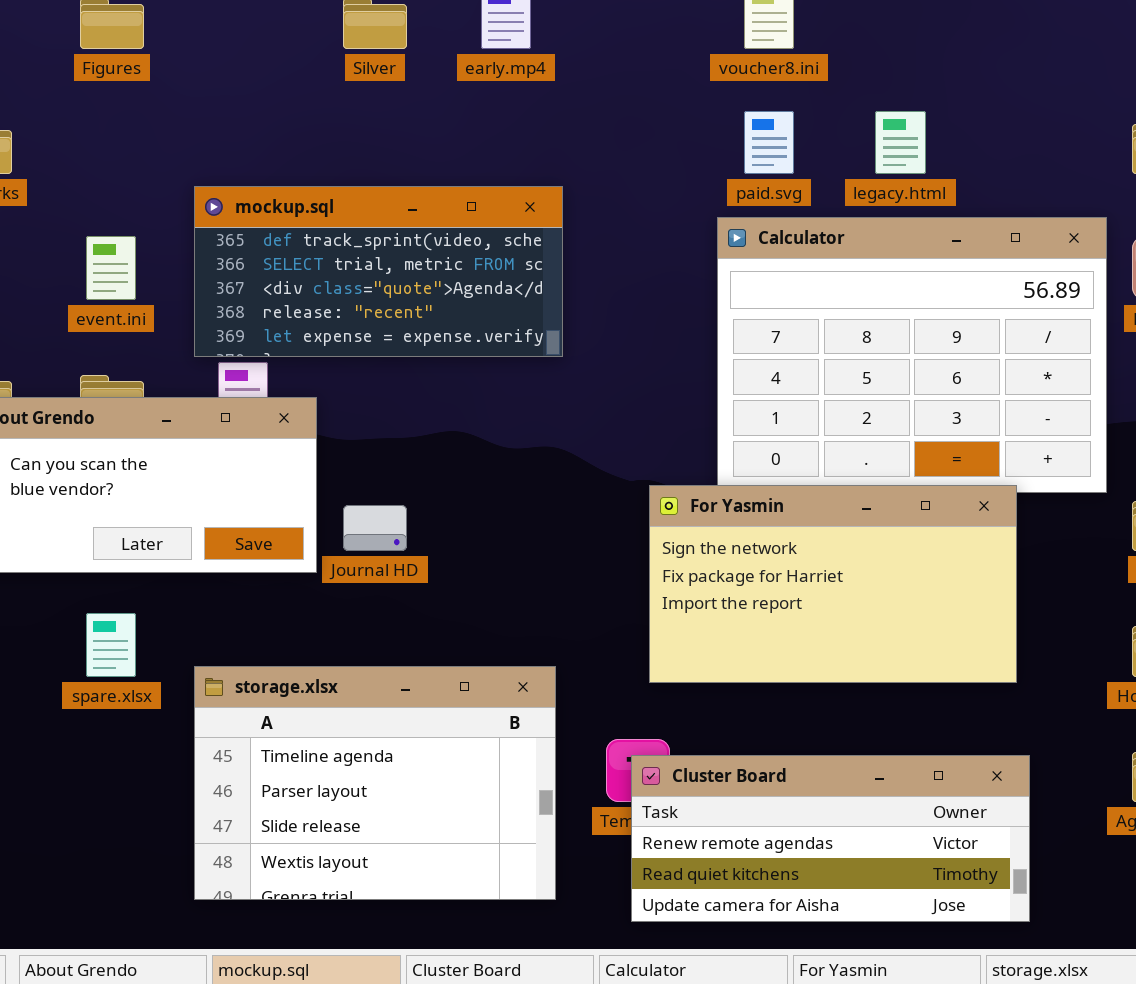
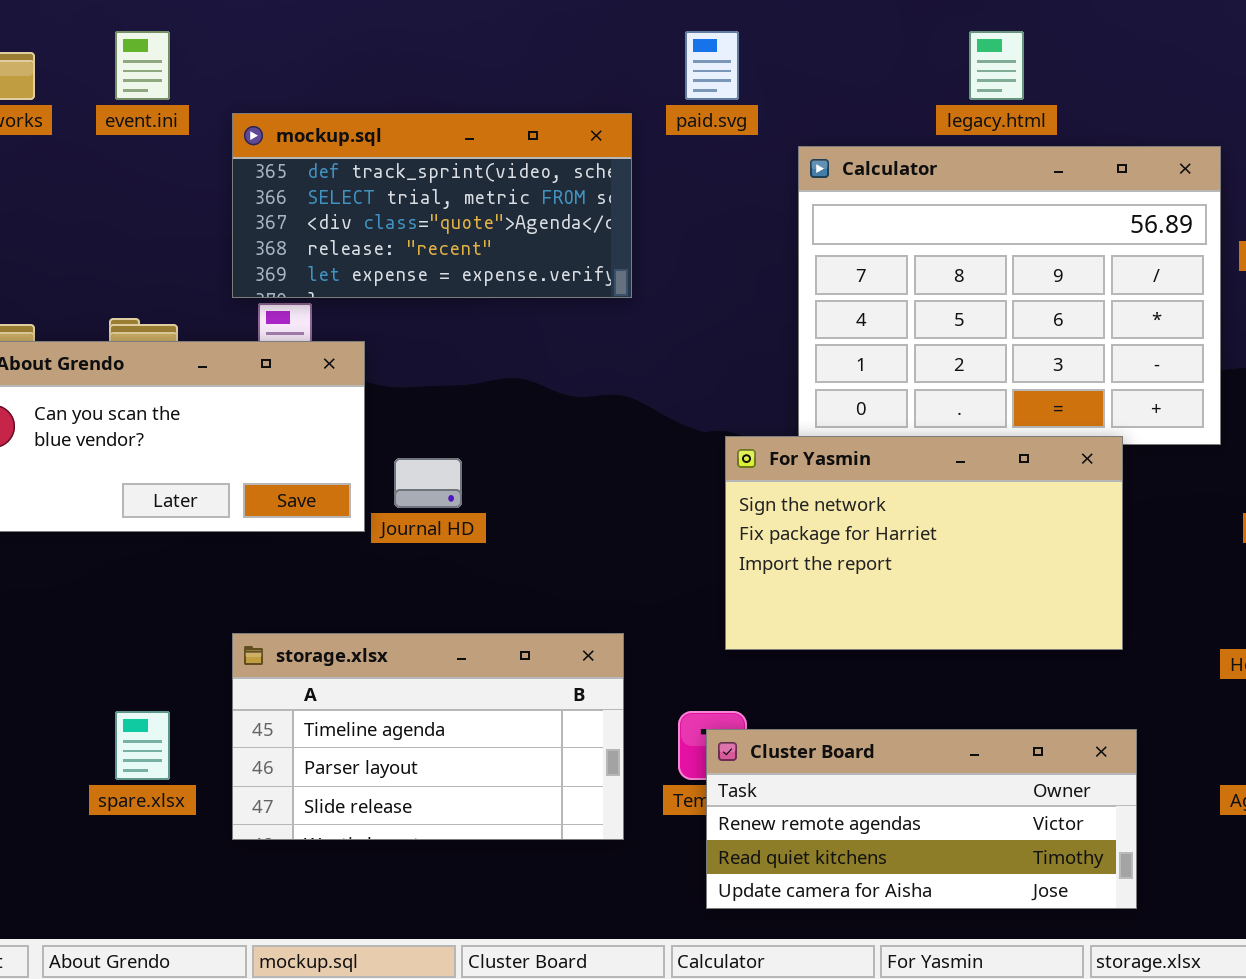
paid.svg: [744,111,794,174] -> [685,31,739,100], moved
event.ini: [86,236,136,300] -> [115,31,170,100], moved
spare.xlsx: [86,613,136,677] -> [115,711,170,780], moved
storage.xlsx: [194,666,556,900] -> [232,633,624,840], resized

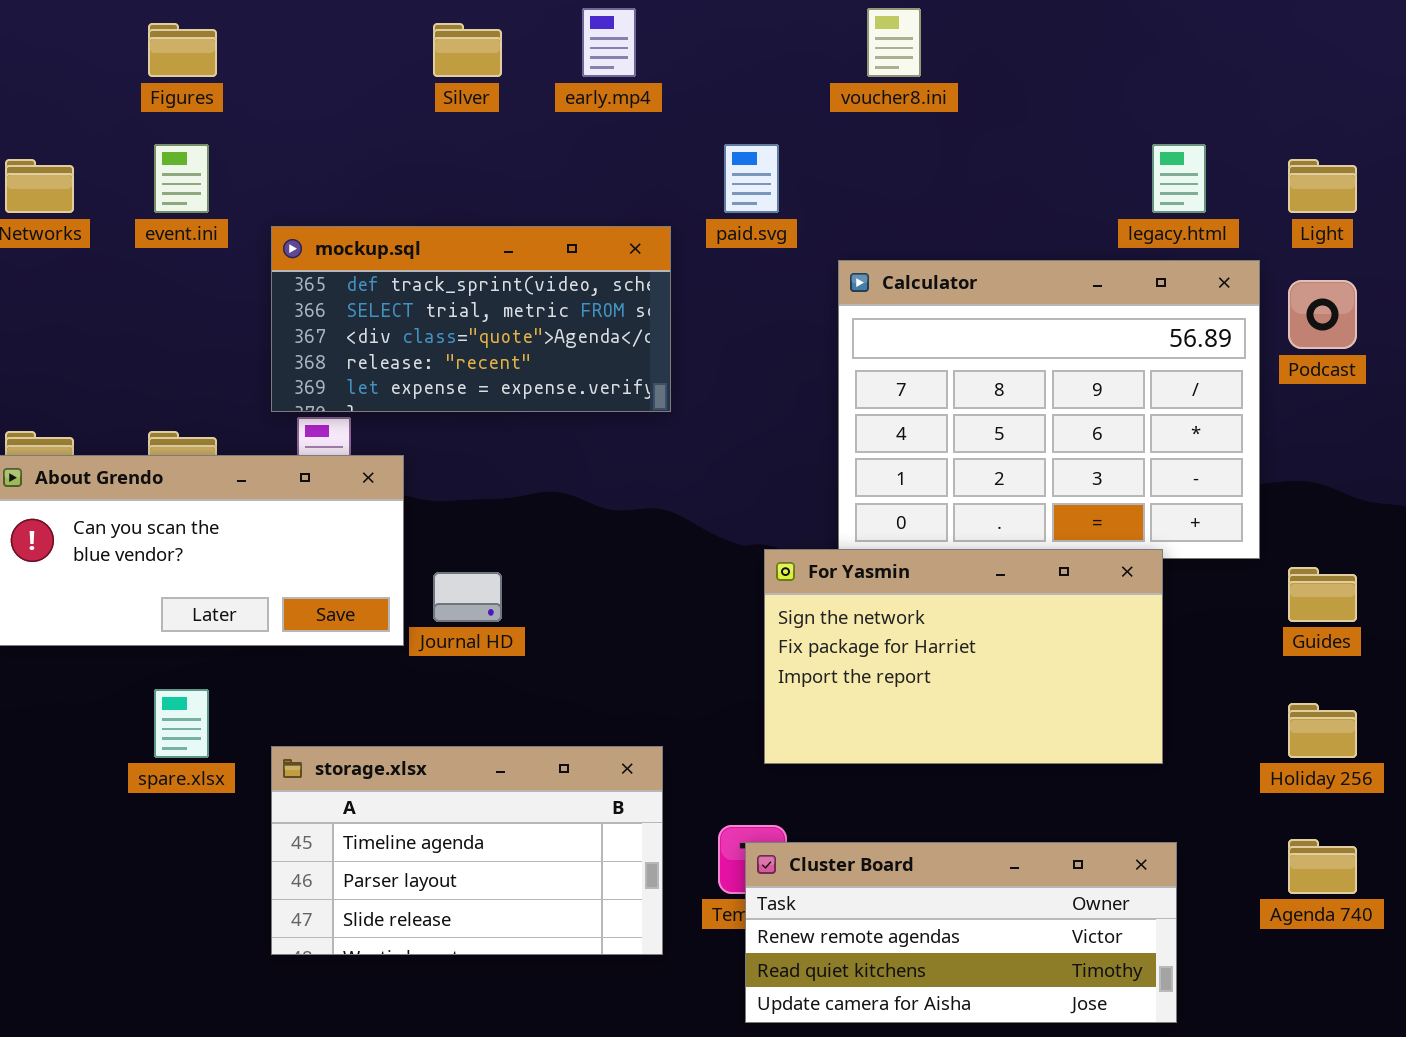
legacy.html: [969,31,1024,100] -> [1152,144,1206,213], moved
spare.xlsx: [115,711,170,780] -> [154,689,209,758], moved

